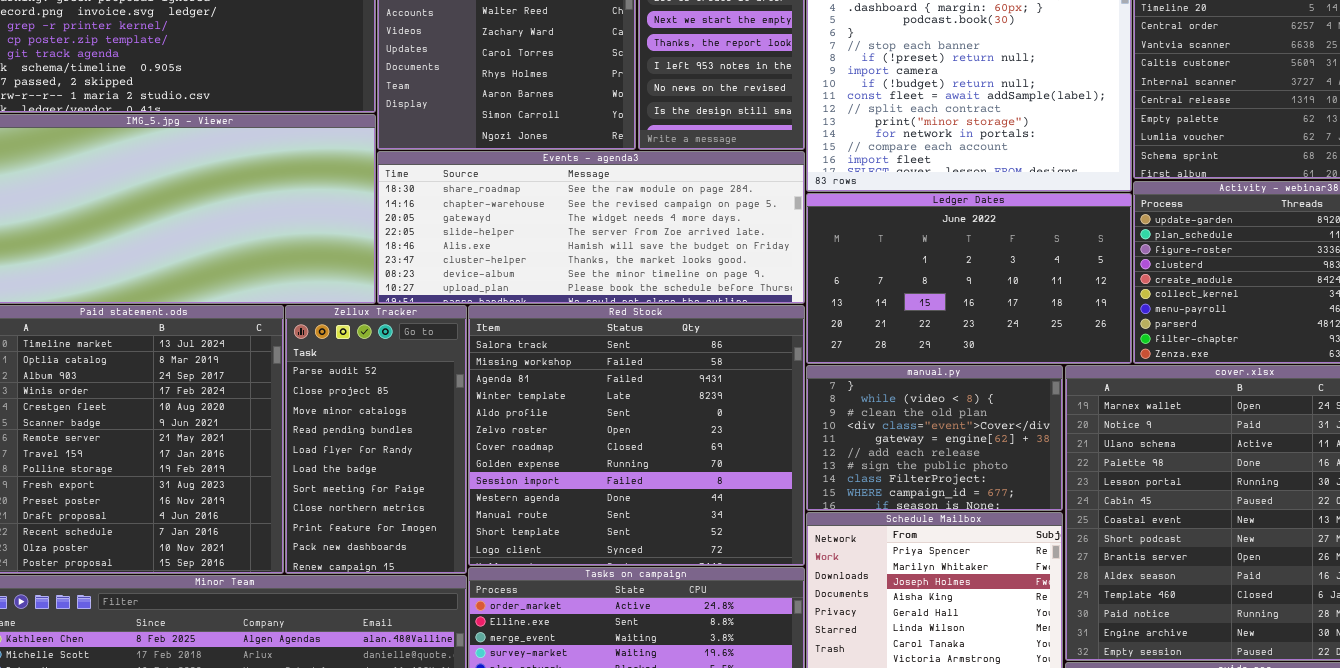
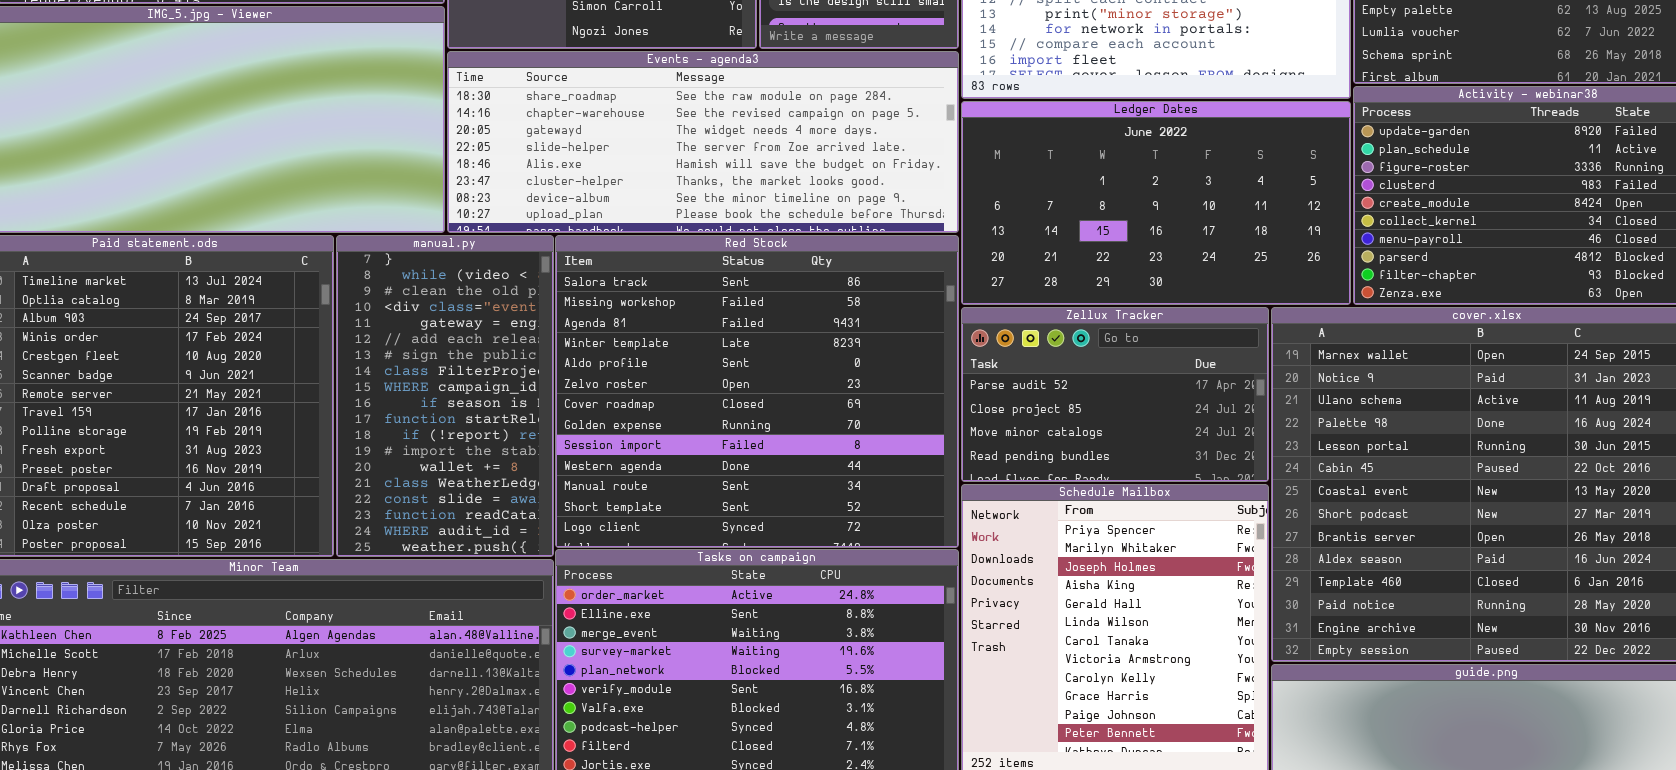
Zellux Tracker: [285,305,467,574] -> [961,307,1269,482], moved, resized
manual.py: [806,365,1063,511] -> [336,235,554,557], moved, resized

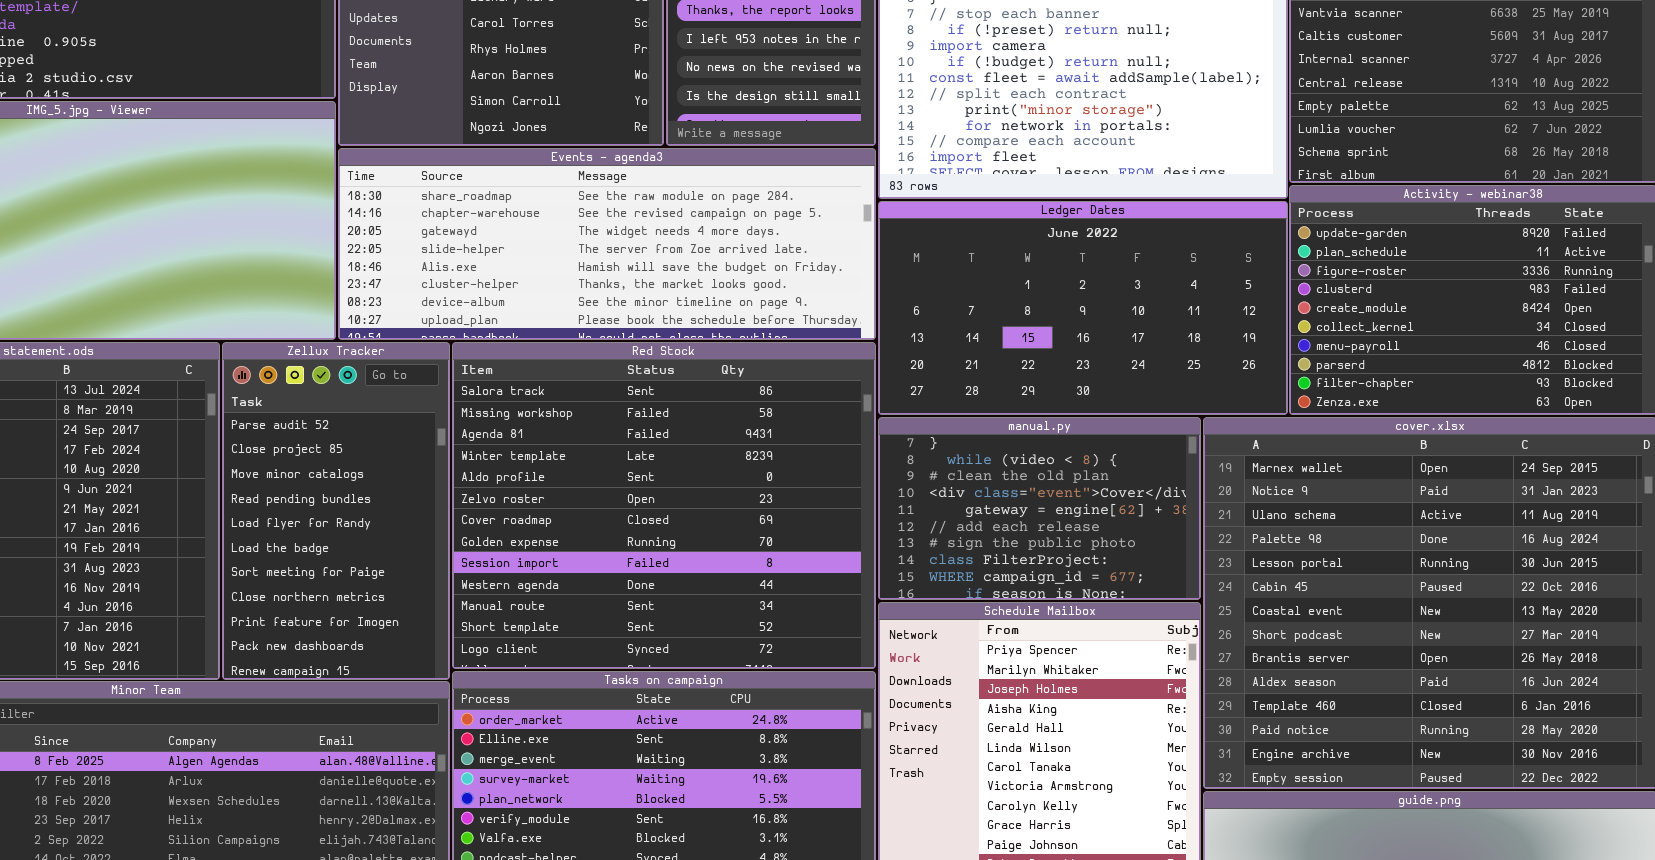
manual.py: [336,235,554,557] -> [878,417,1201,600], moved, resized
Zellux Tracker: [961,307,1269,482] -> [222,342,450,680], moved, resized

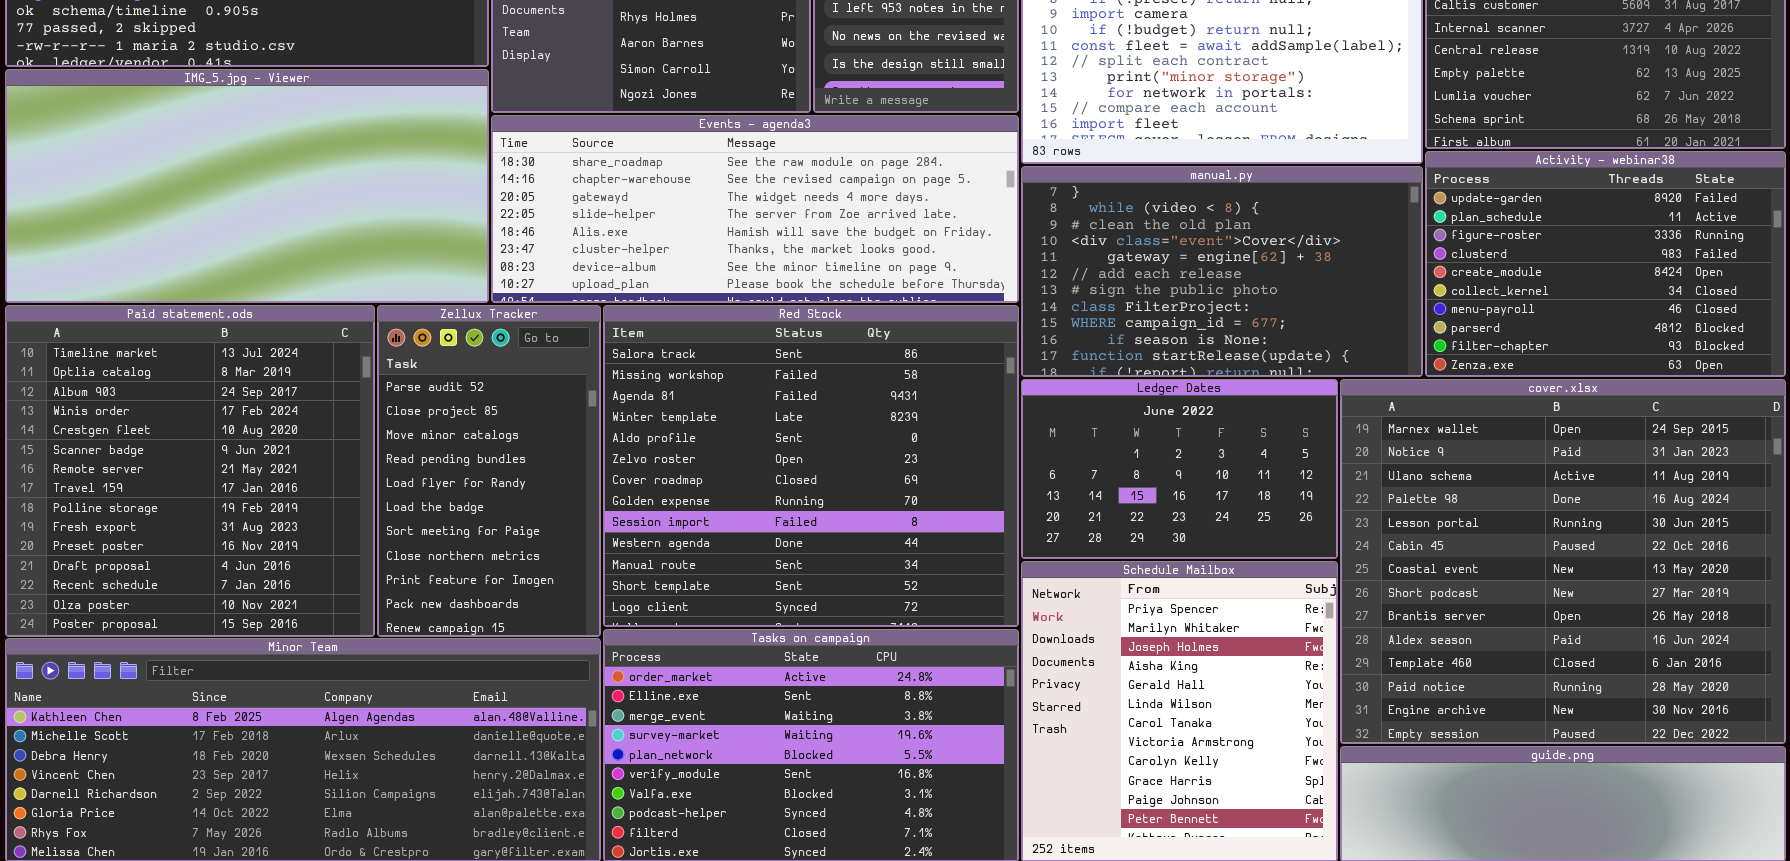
Ledger Dates: [878,201,1288,415] -> [1021,379,1338,559], moved, resized
manual.py: [878,417,1201,600] -> [1021,166,1423,377], moved, resized

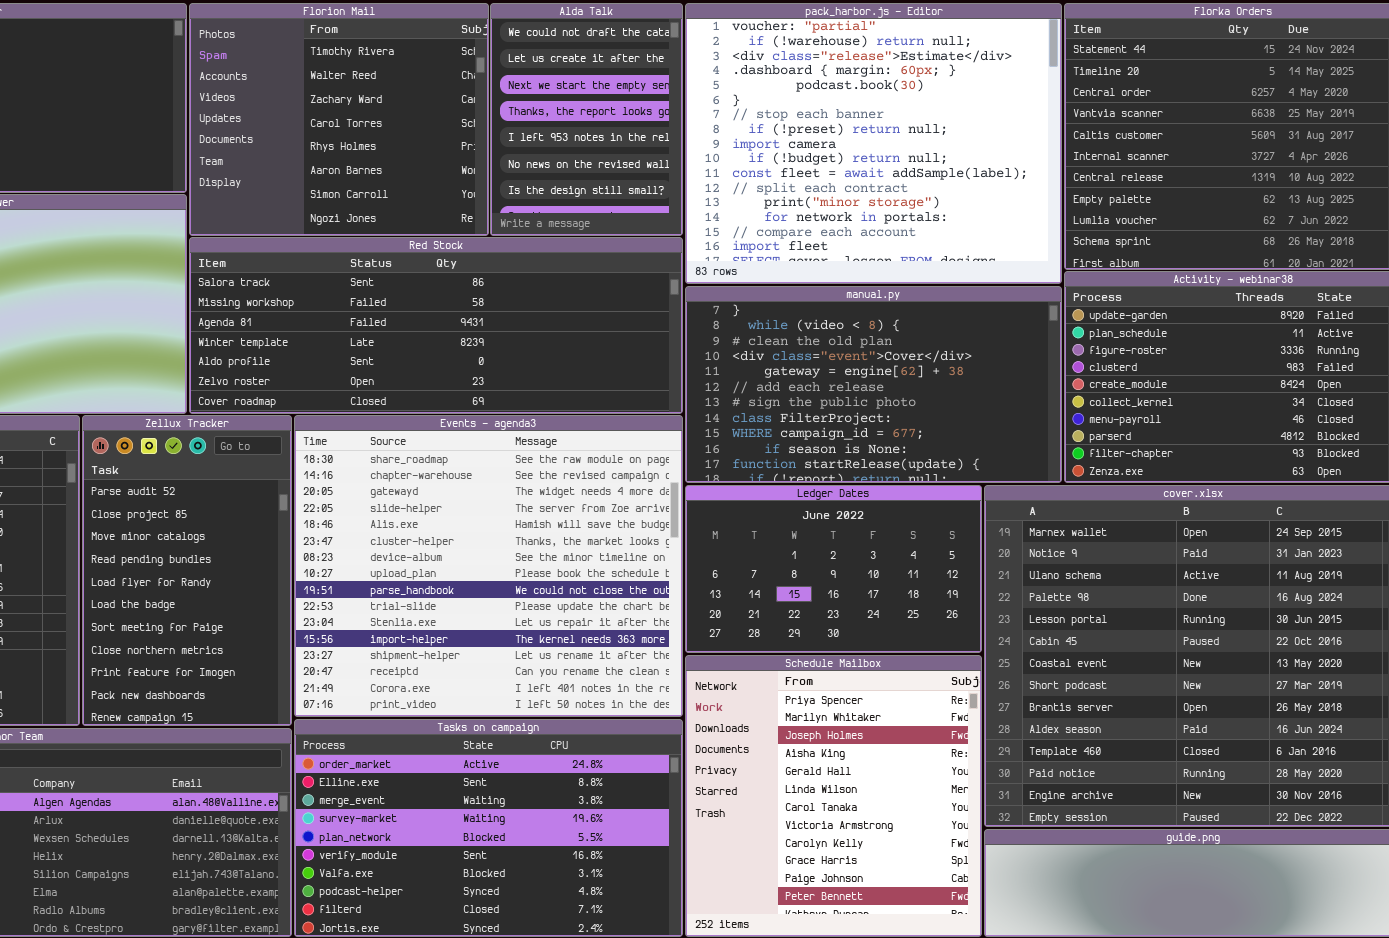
Events - agenda3: [491,115,1019,303] -> [294,415,683,717], moved, resized
Red Stock: [603,305,1019,627] -> [189,237,683,414], moved, resized

